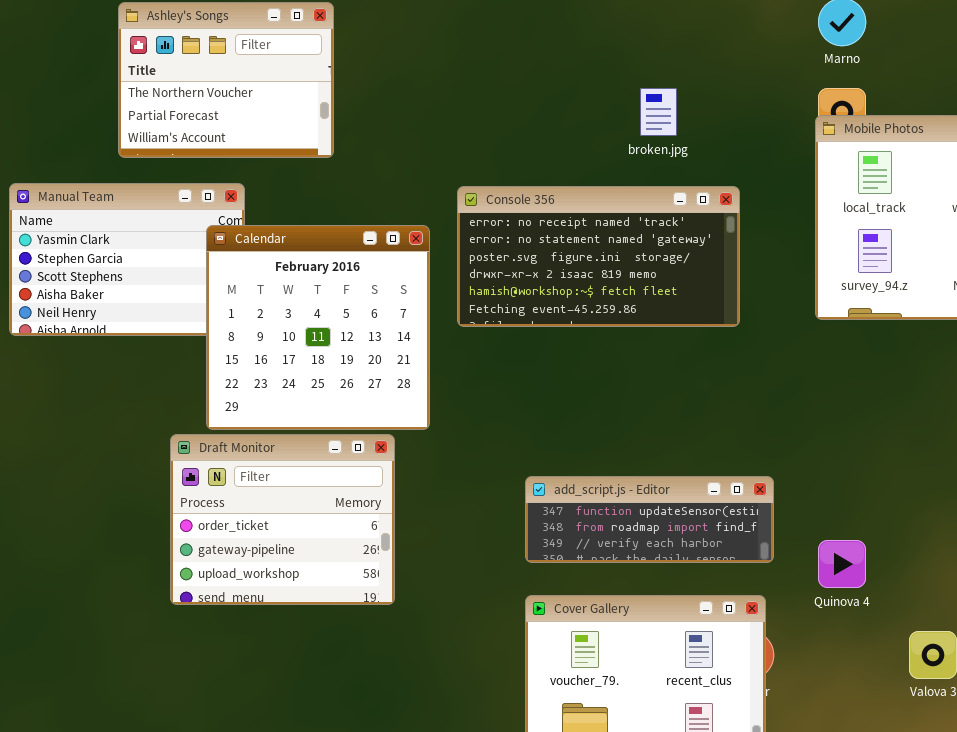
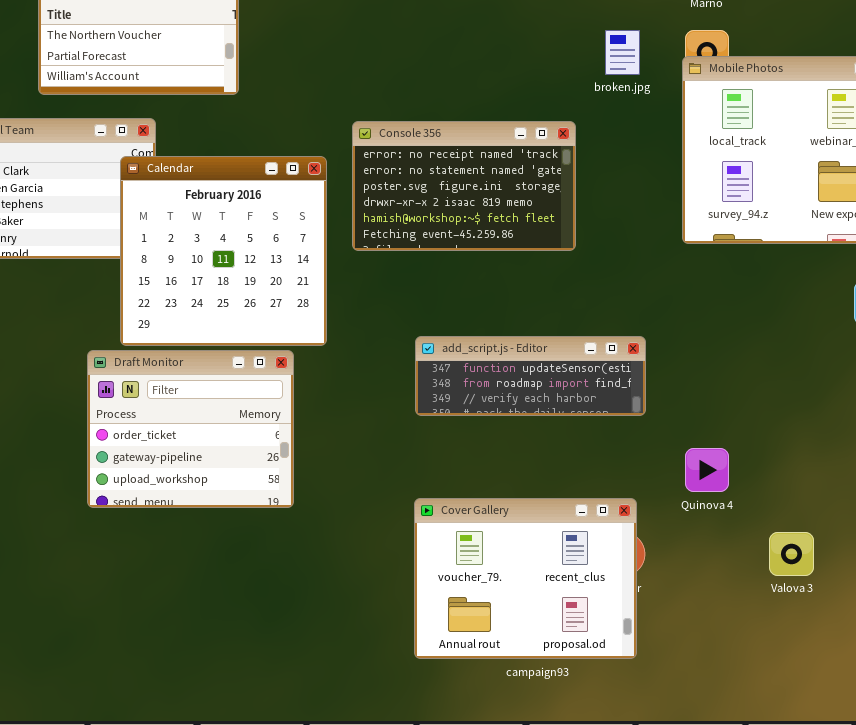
broken.jpg: [640,88,677,136] -> [605,30,640,75], moved
Console 356: [457,186,740,327] -> [352,121,576,251], resized
add_script.js - Editor: [525,476,774,563] -> [415,336,646,416], moved

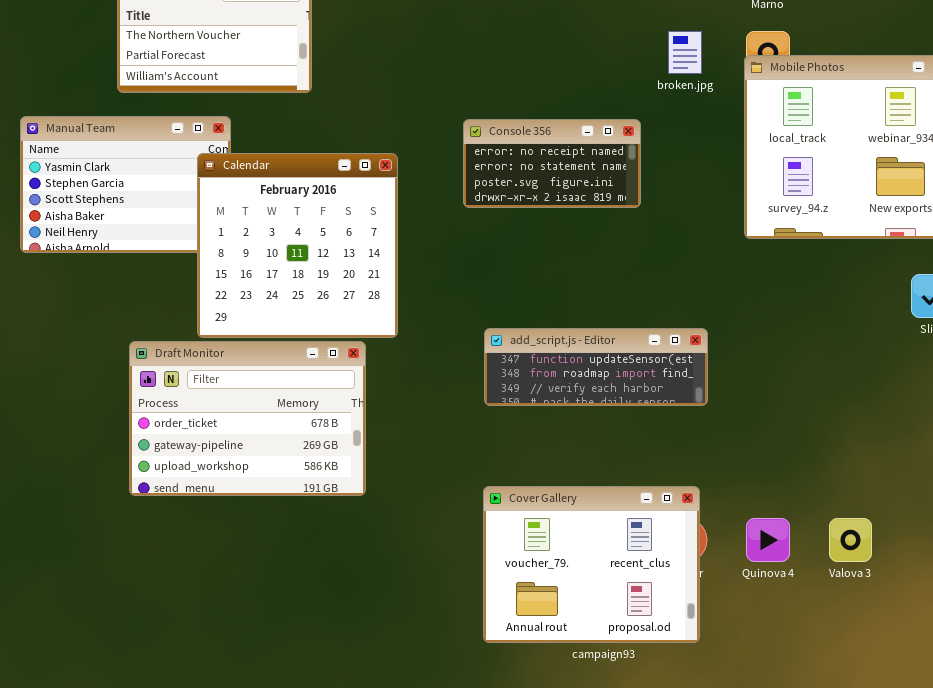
Console 356: [352,121,576,251] -> [463,119,641,208], resized
Draft Monitor: [87,350,294,508] -> [129,341,366,496], resized
Quinova 4: [685,448,729,492] -> [746,518,790,562], moved

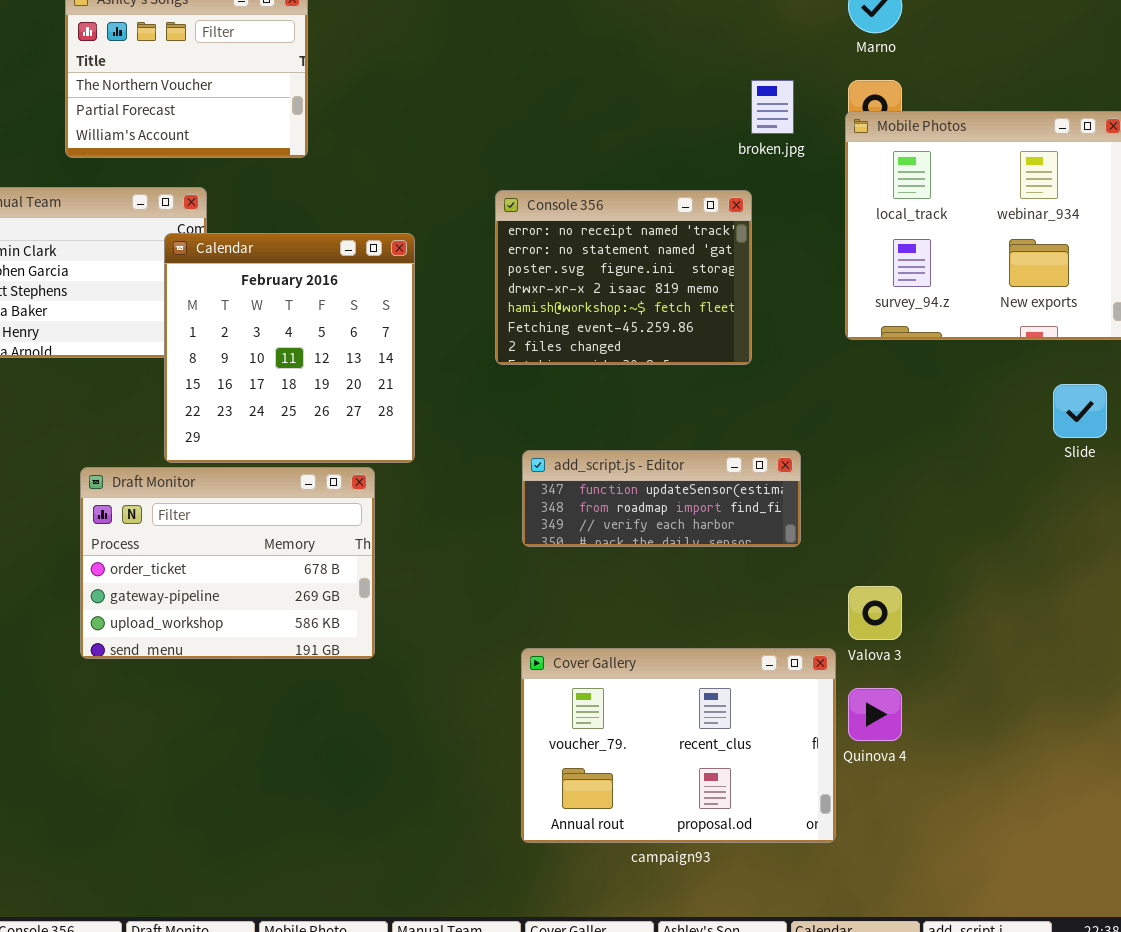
Console 356: [463,119,641,208] -> [495,190,752,365], resized
Cover Gallery: [483,486,700,643] -> [521,648,836,843], resized
Valova 3: [829,518,872,562] -> [848,586,902,640], moved

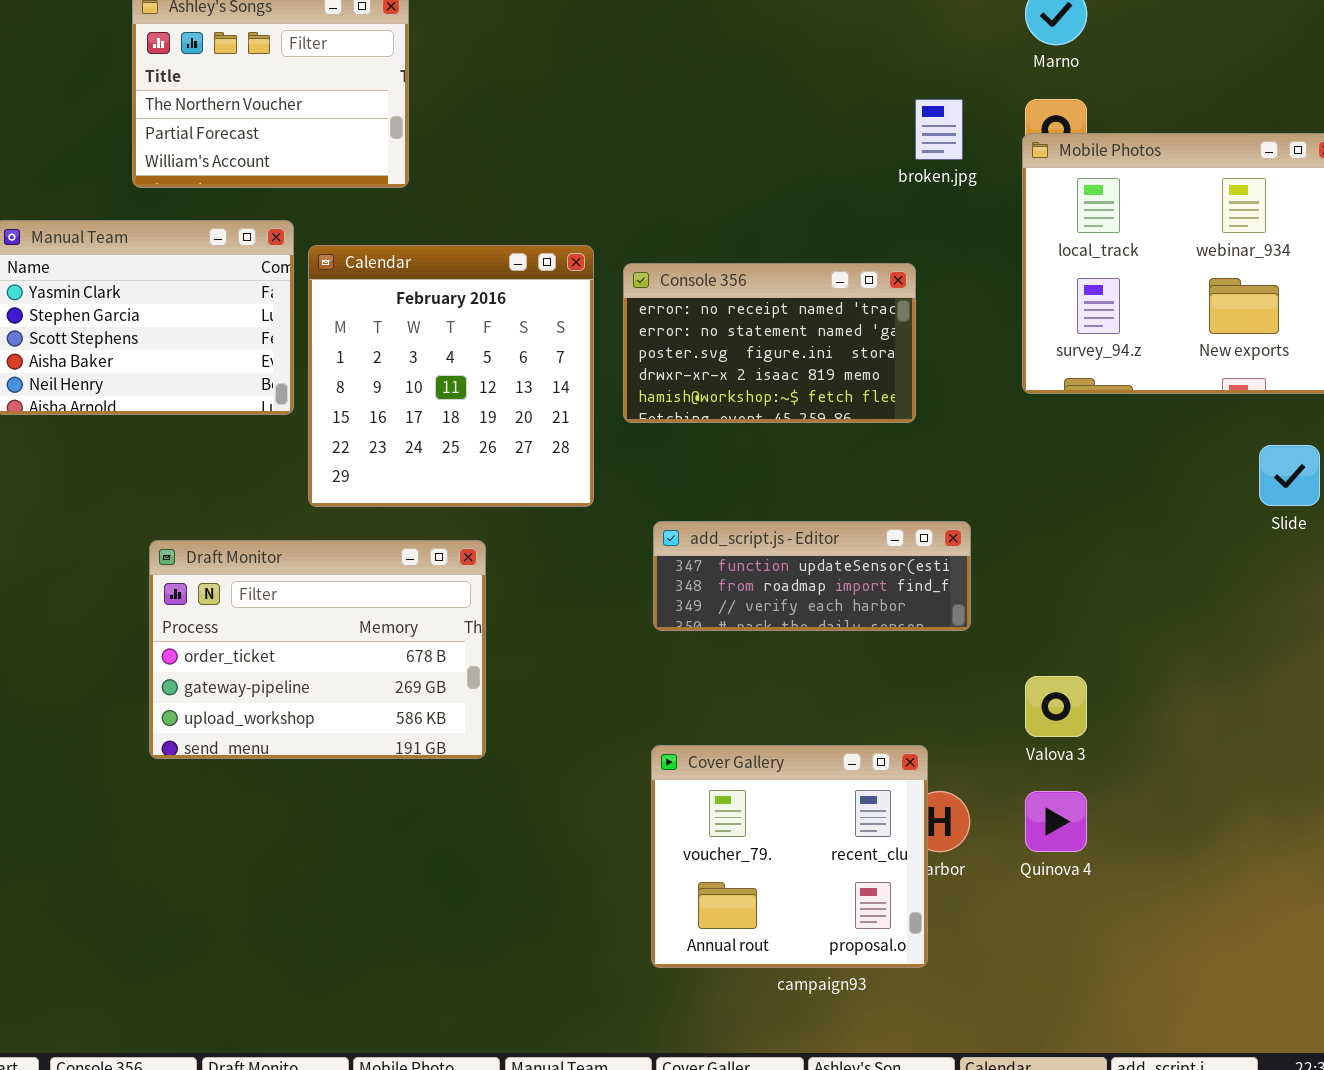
Console 356: [495,190,752,365] -> [623,263,916,423], resized
Calendar: [164,233,415,463] -> [308,245,594,507], moved
Cover Gallery: [521,648,836,843] -> [651,745,928,968], resized

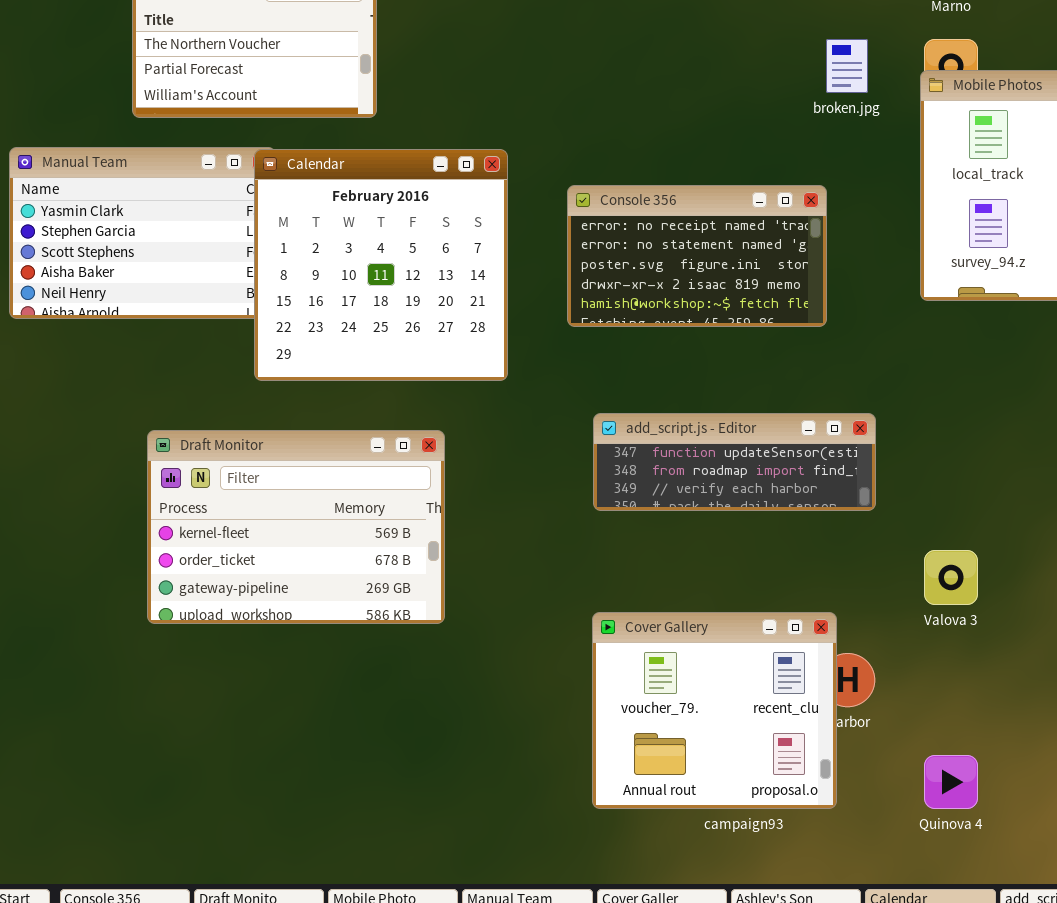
Calendar: [308,245,594,507] -> [254,149,508,381], moved
Draft Monitor: [149,540,486,759] -> [147,430,445,624], scrolled up 1 row
Quinova 4: [1025,791,1087,852] -> [924,755,978,809], moved

